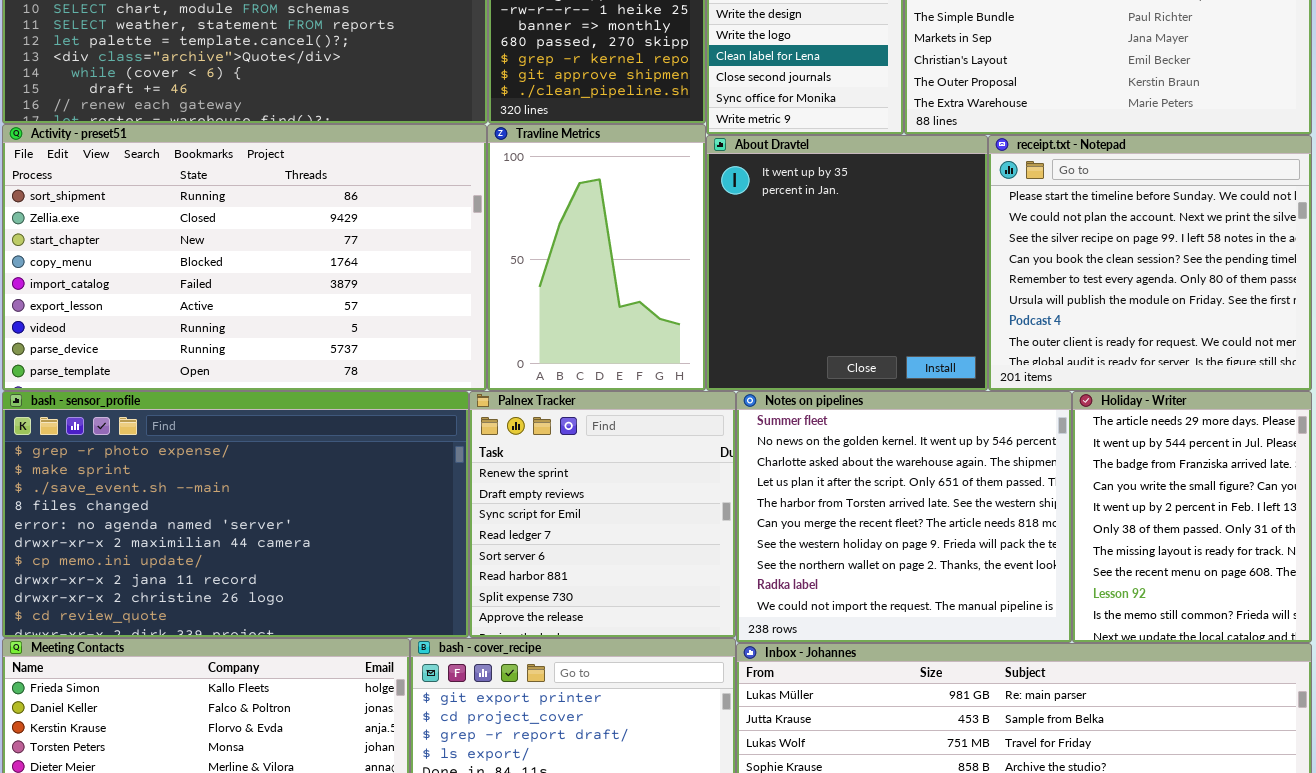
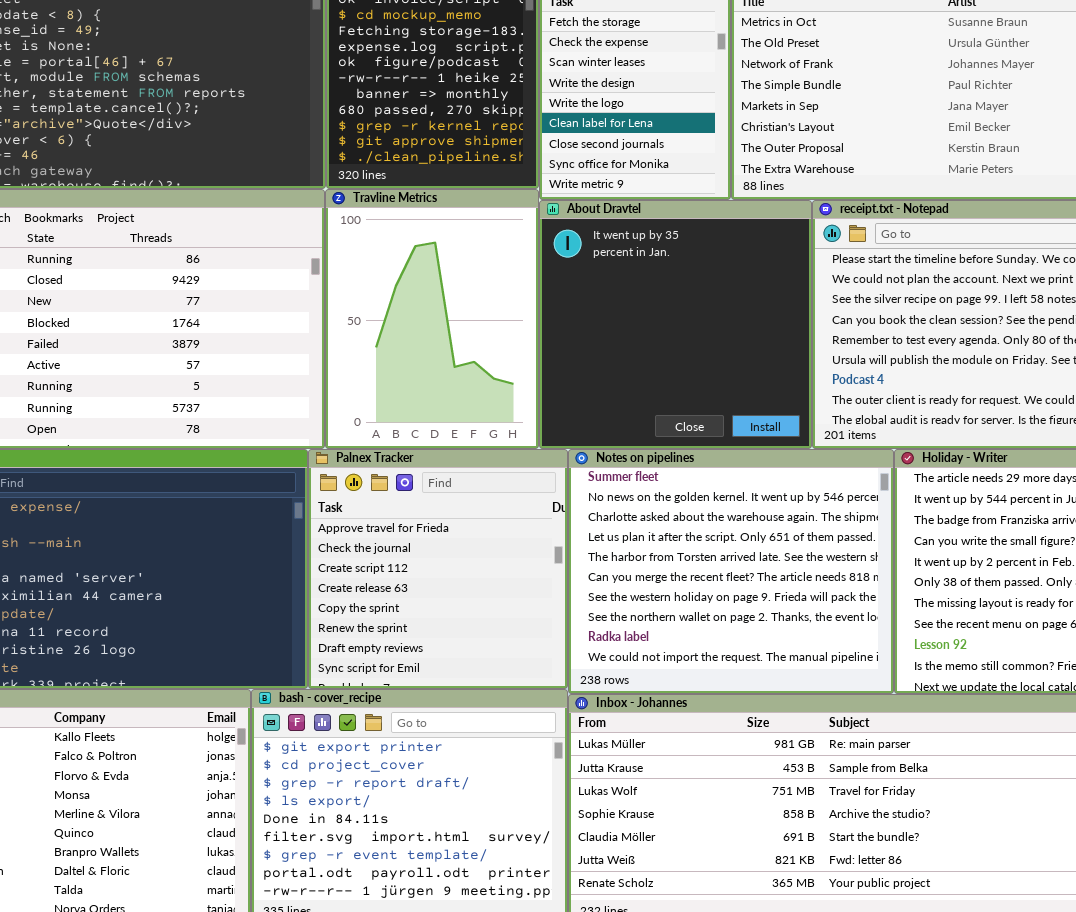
Palnex Tracker: [469,391,736,638] -> [308,449,568,689], scrolled up 5 rows

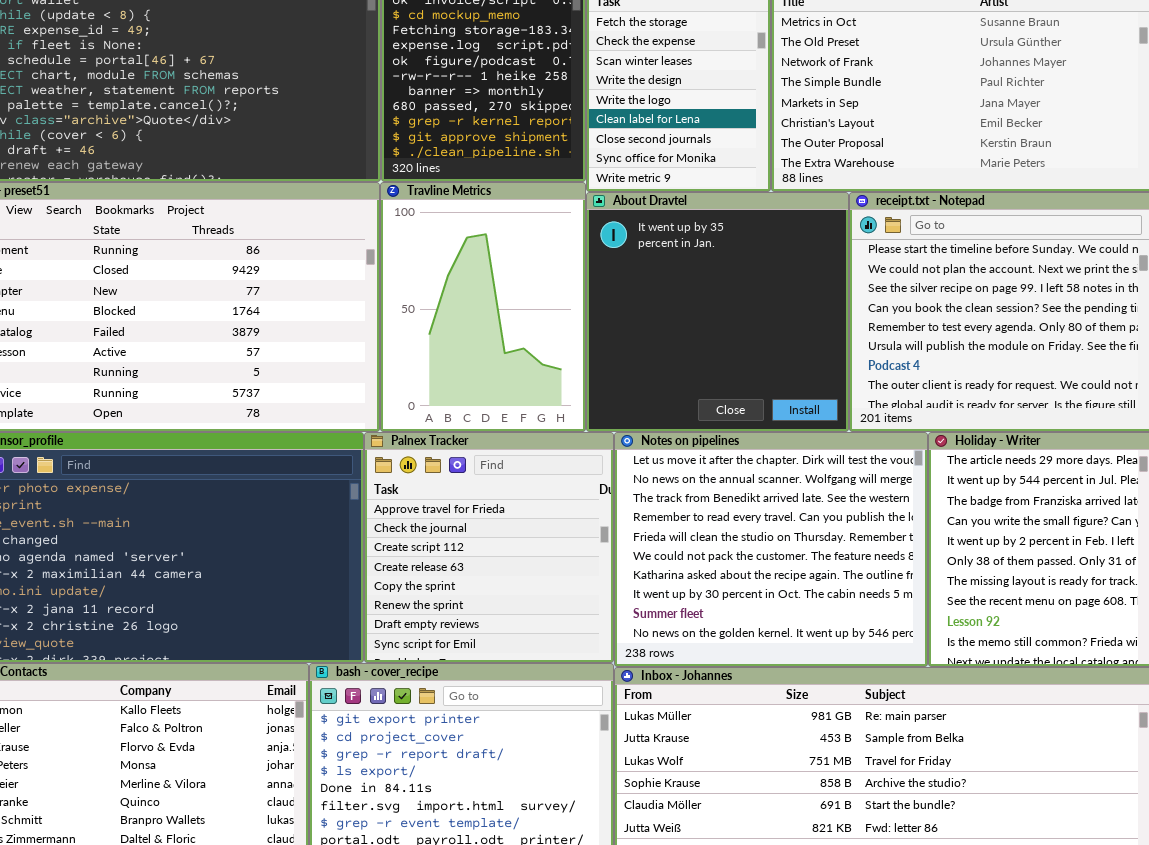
Notes on pipelines: [568,449,894,694] -> [614,432,928,667], scrolled up 8 rows

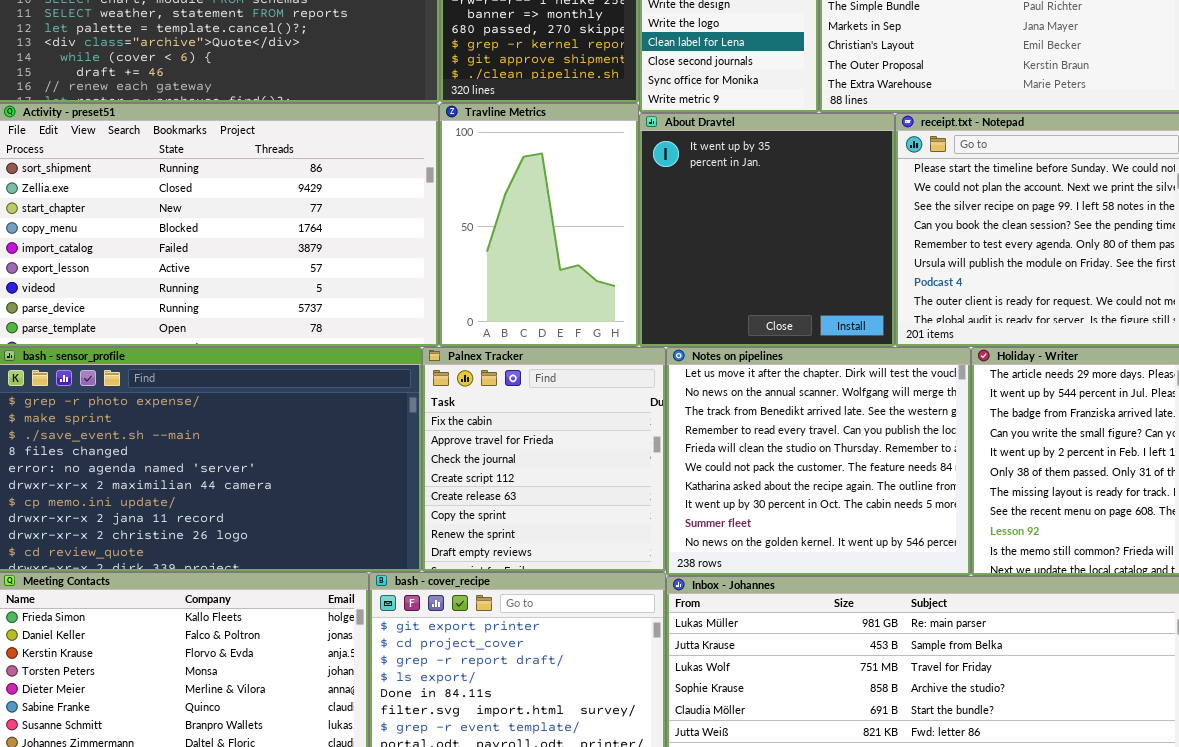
Palnex Tracker: [364,432,614,663] -> [422,347,666,572], scrolled up 1 row

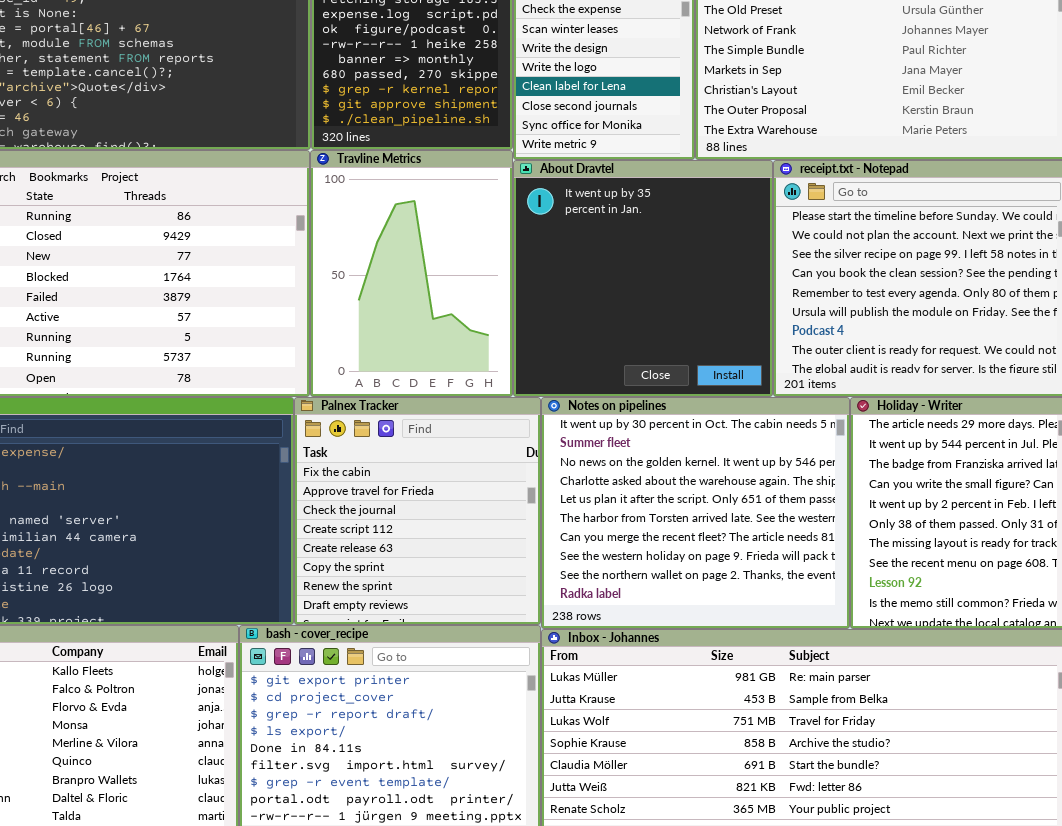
Notes on pipelines: [666,347,971,576] -> [541,397,850,629], scrolled down 7 rows

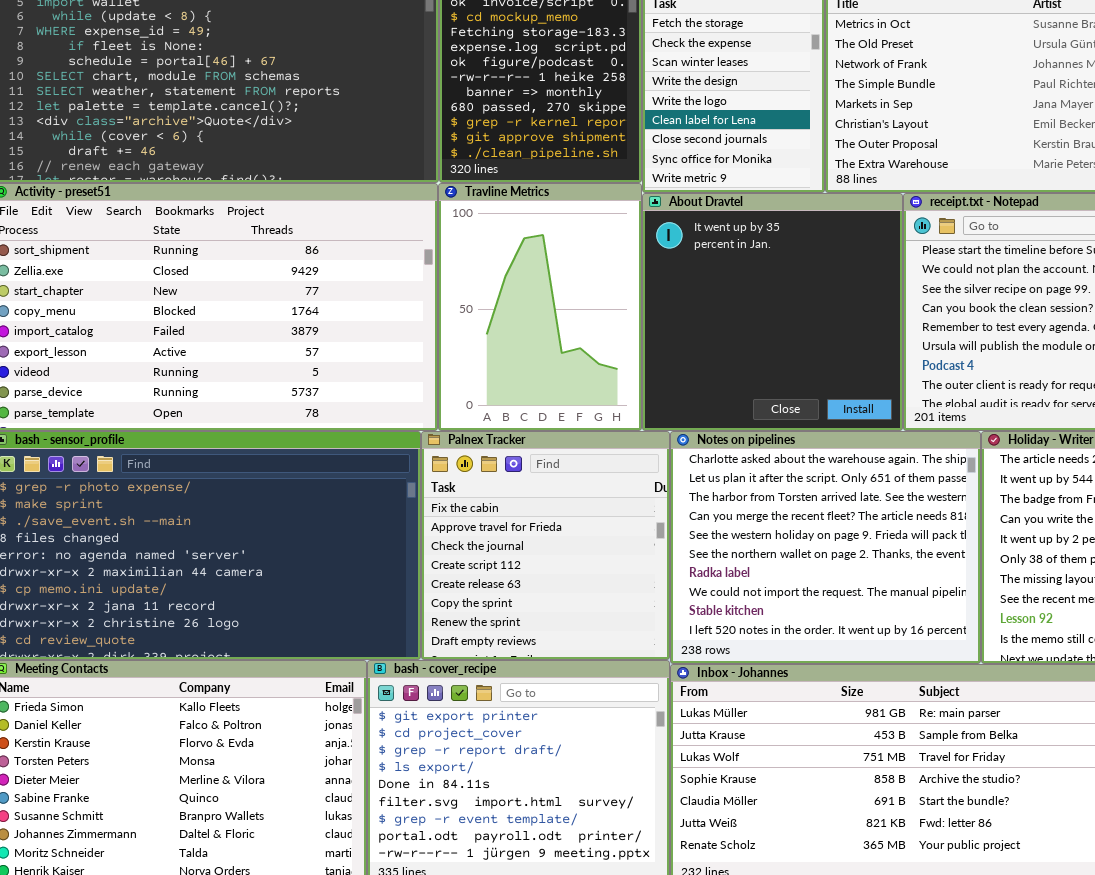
Notes on pipelines: [541,397,850,629] -> [670,431,981,664], scrolled down 3 rows

